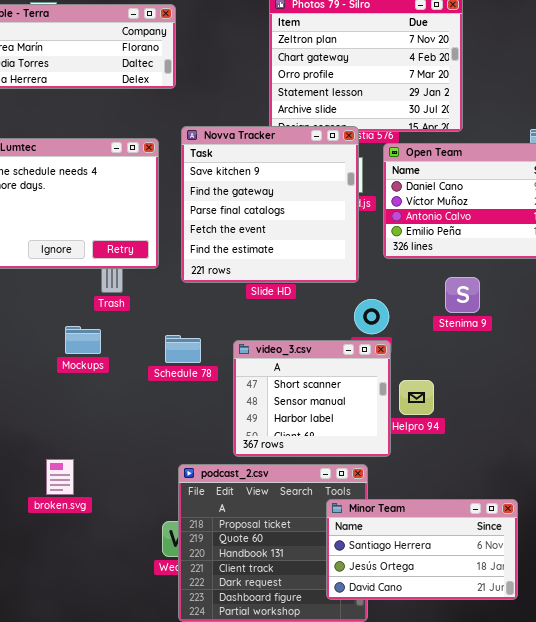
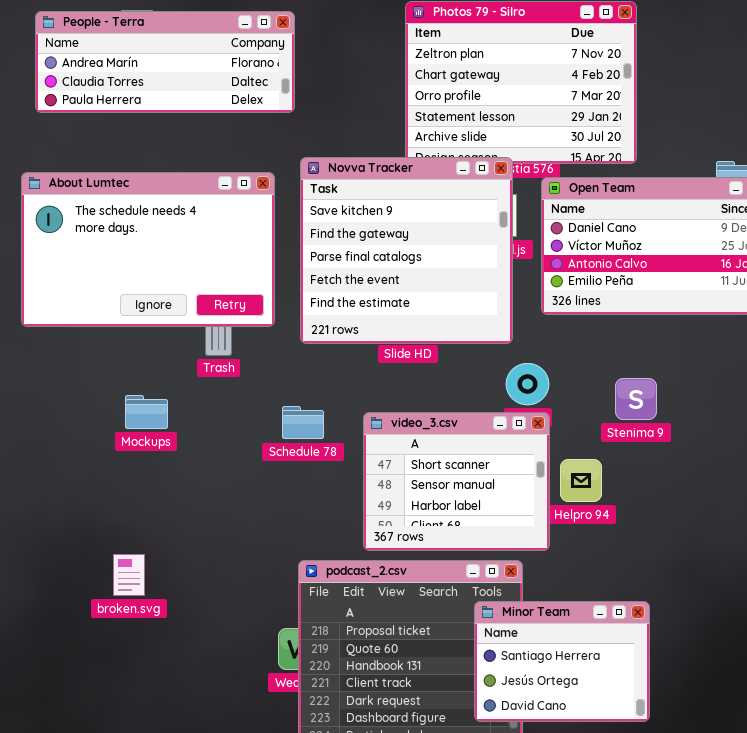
Stenima 9: [445,277,480,313] -> [615,378,657,420], moved
Mockups: [65,326,101,354] -> [125,395,168,429], moved
broken.svg: [46,459,74,495] -> [113,554,145,596], moved
Minor Team: [326,499,518,600] -> [474,601,650,722], resized

